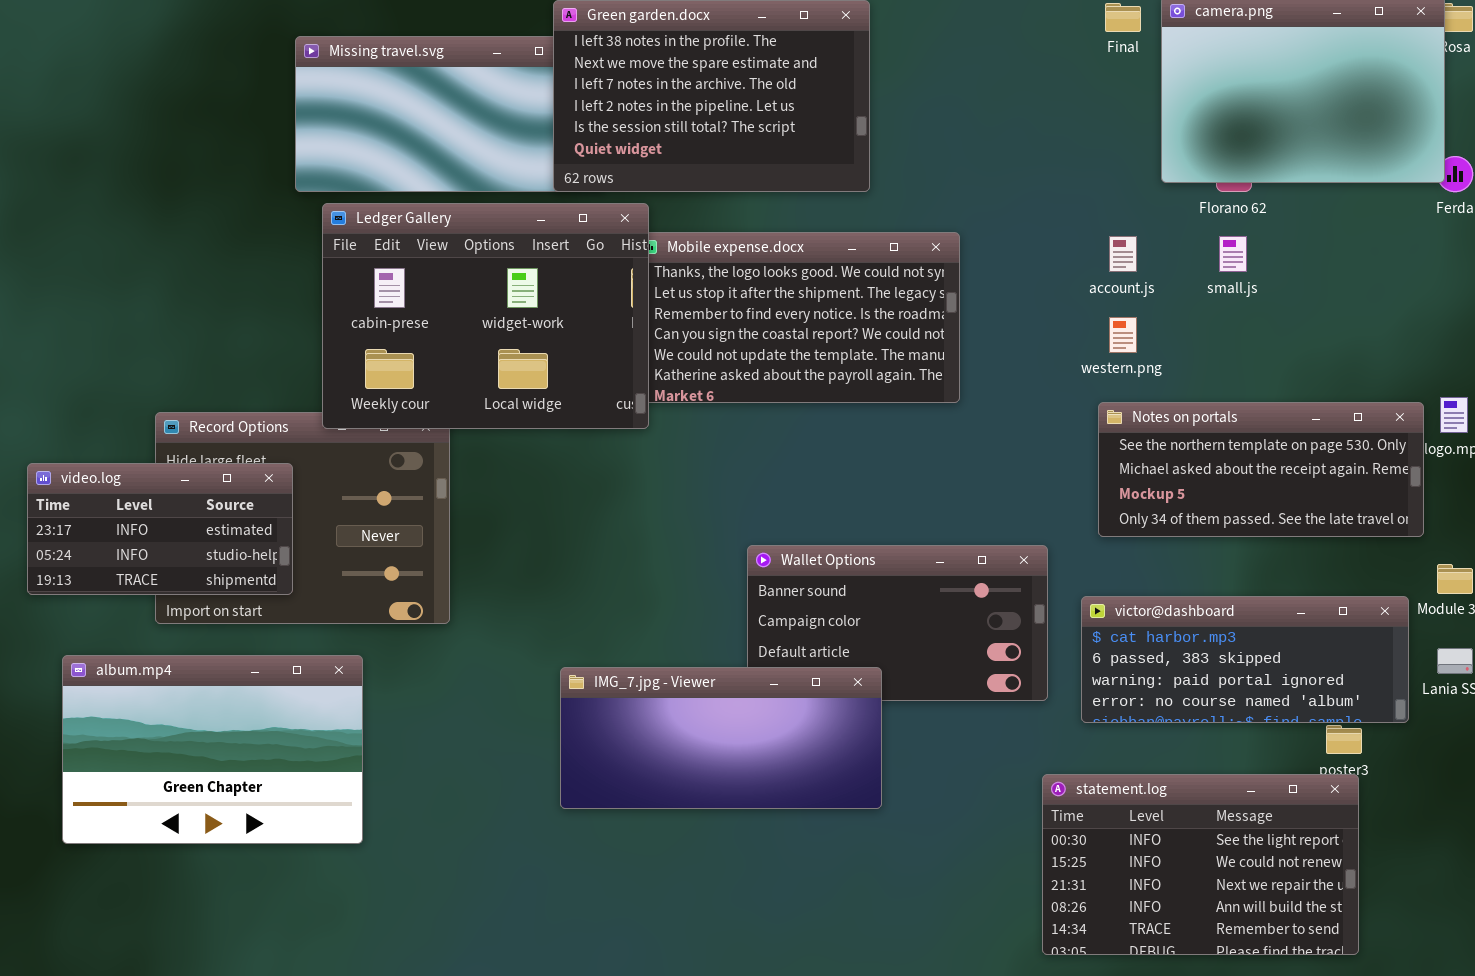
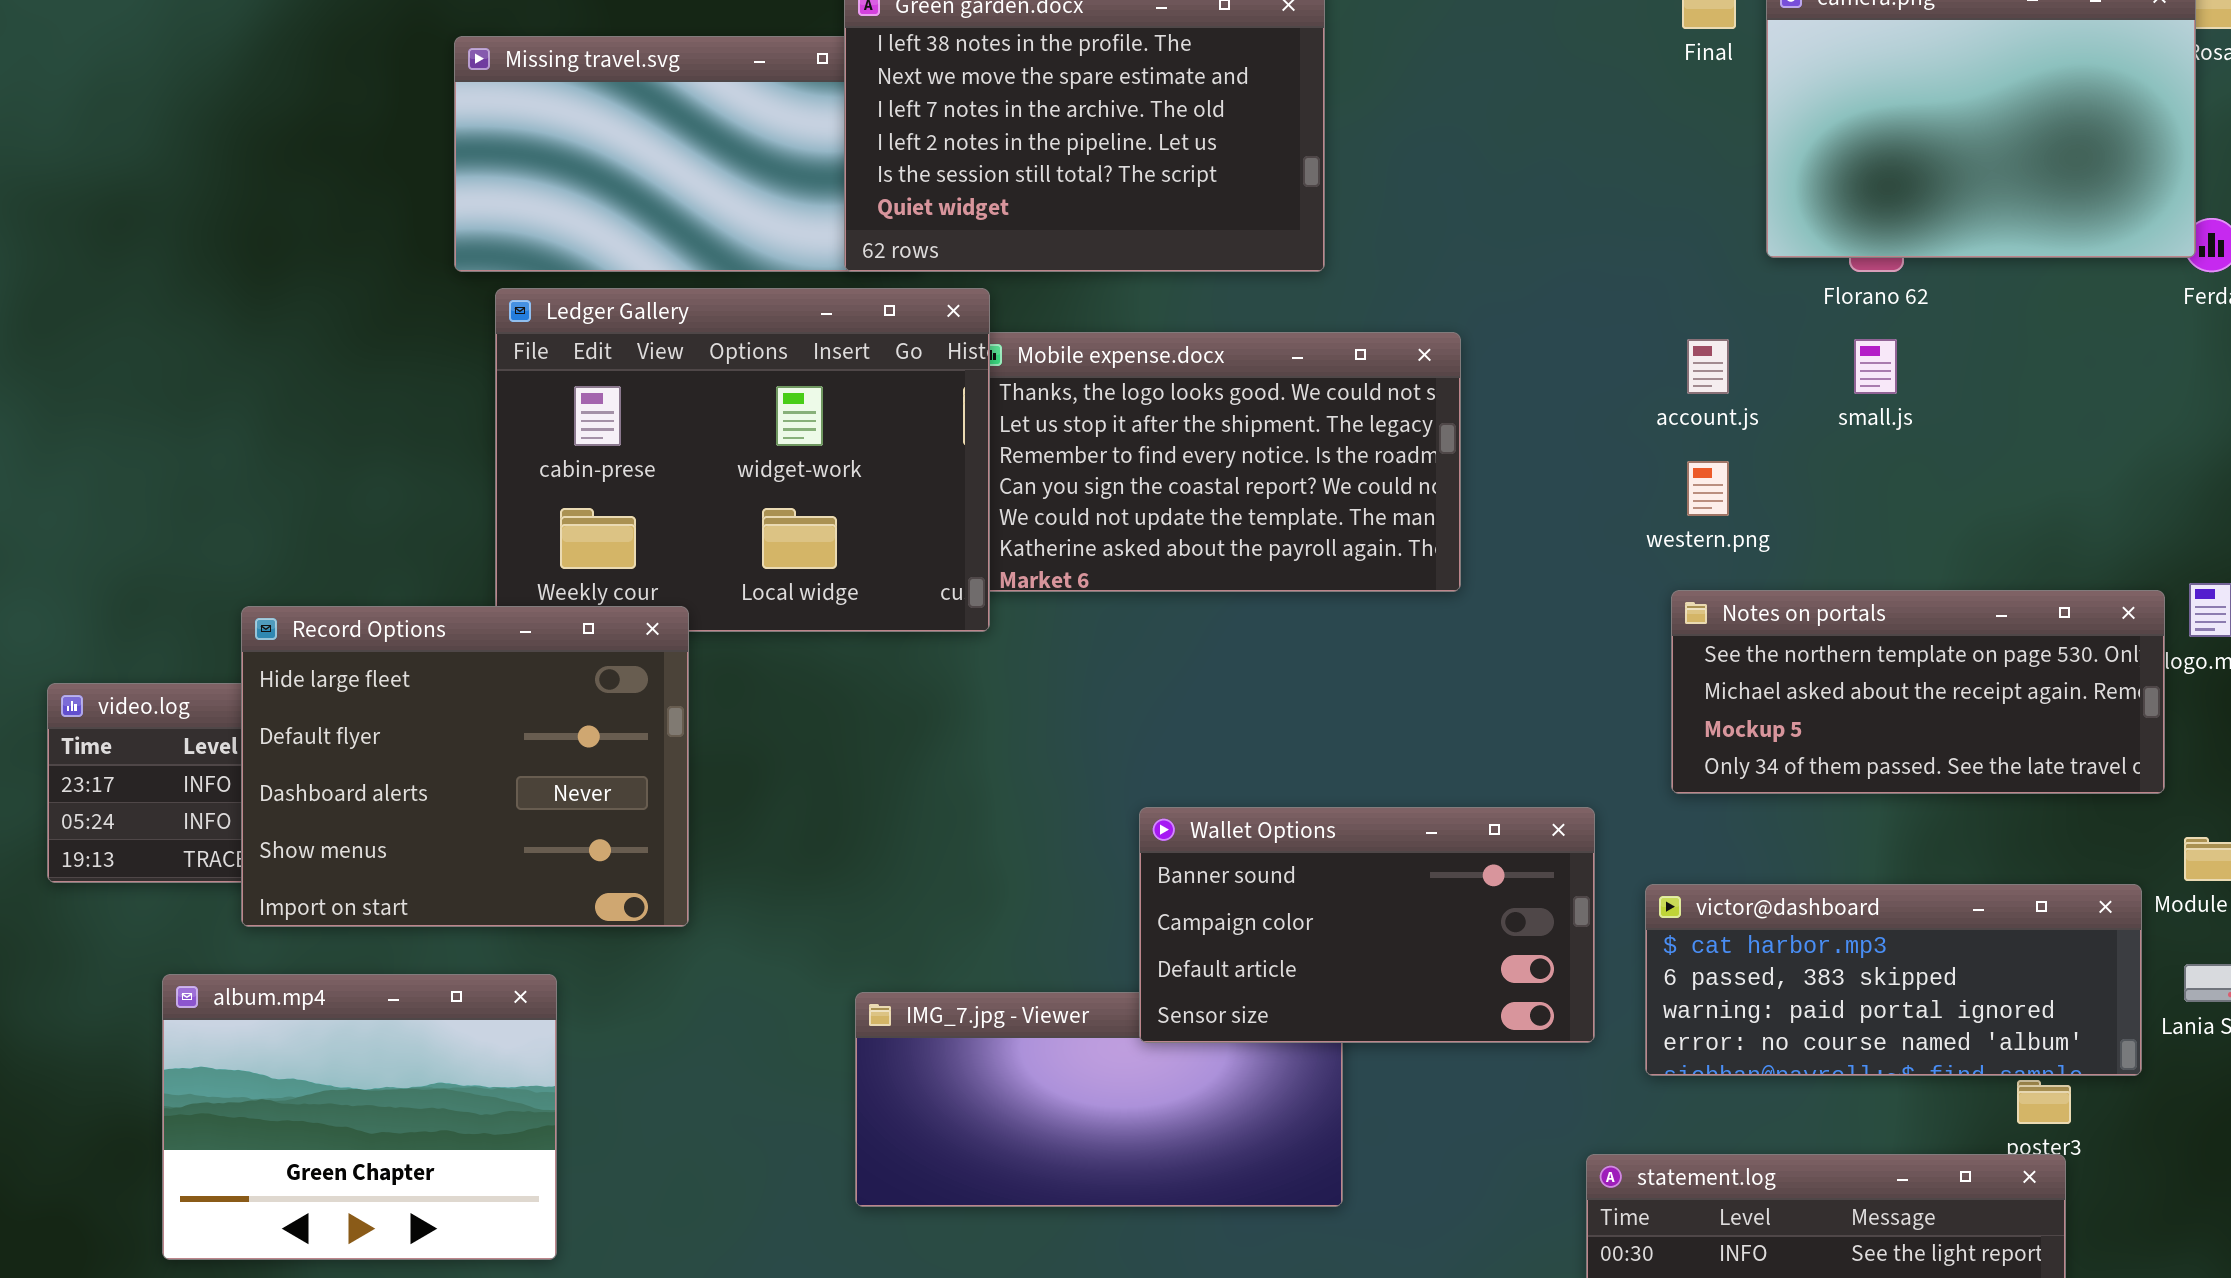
Record Options: [155,412,450,624] -> [241,606,689,927], raised
Wallet Options: [747,545,1048,701] -> [1139,807,1595,1043], raised
album.mp4: [62,655,363,844] -> [162,974,557,1260], resized

